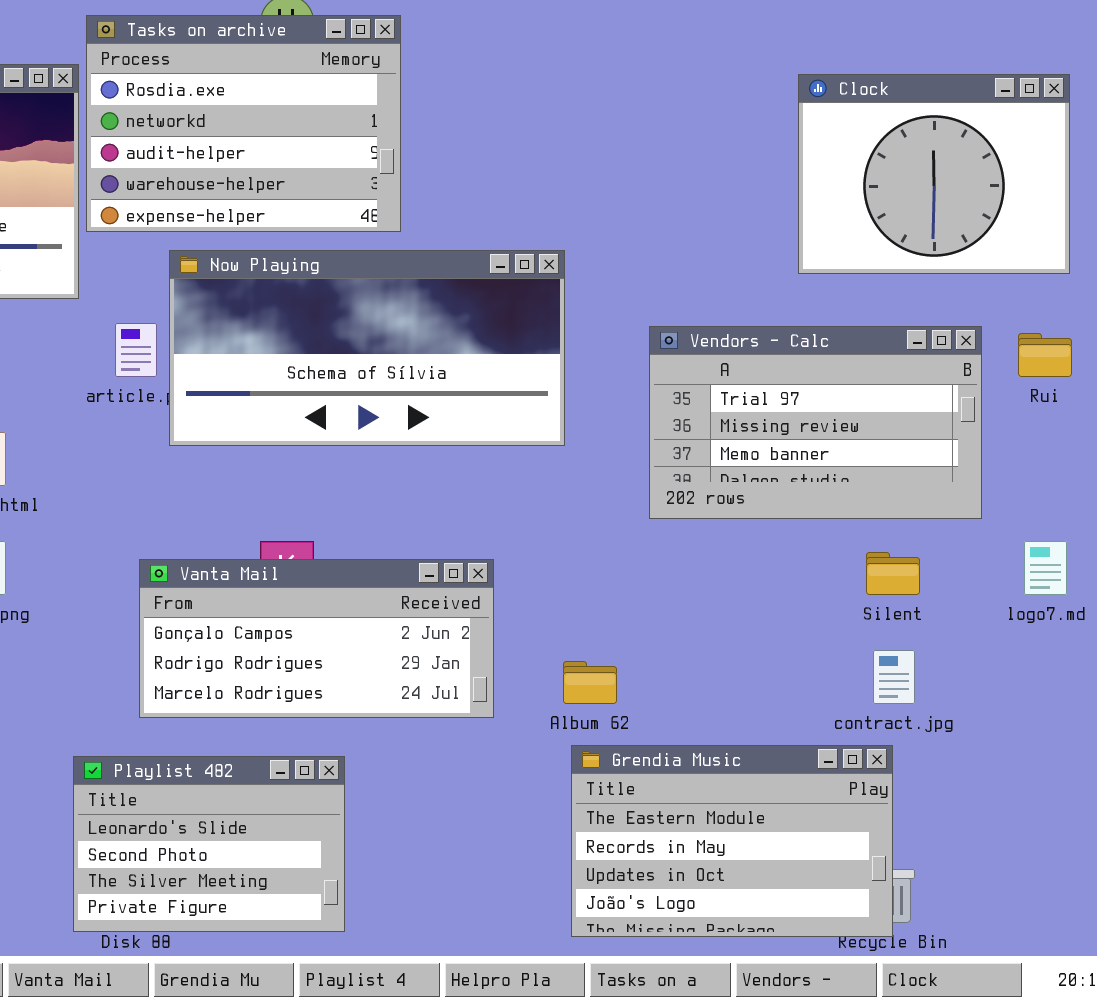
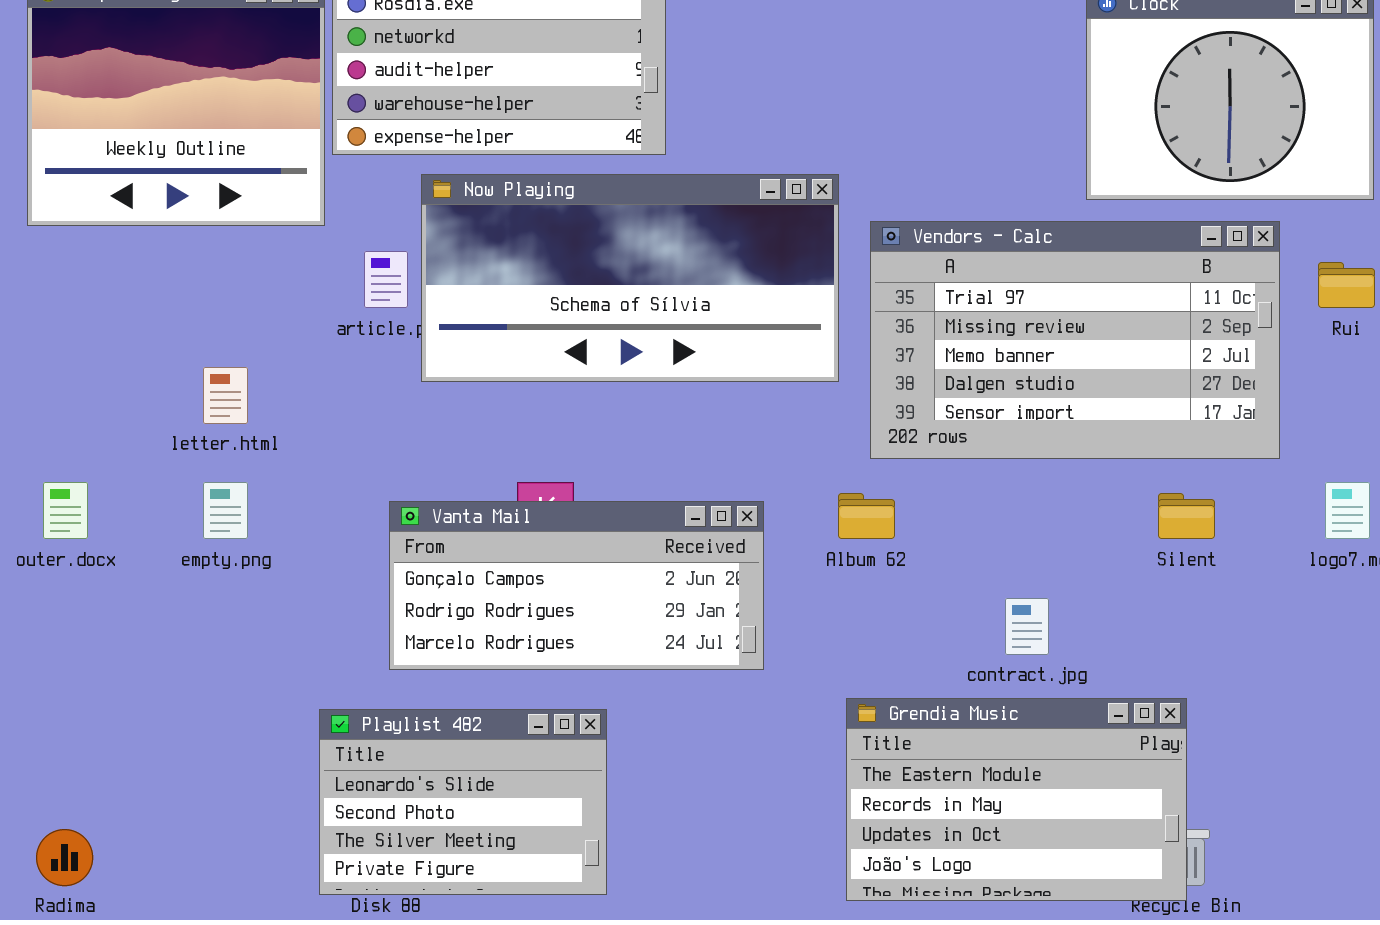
Vendors - Calc: [649,326,982,519] -> [870,221,1280,459], resized
contract.jpg: [873,650,915,704] -> [1005,598,1049,655], moved
Album 62: [563,661,617,704] -> [838,493,895,539], moved

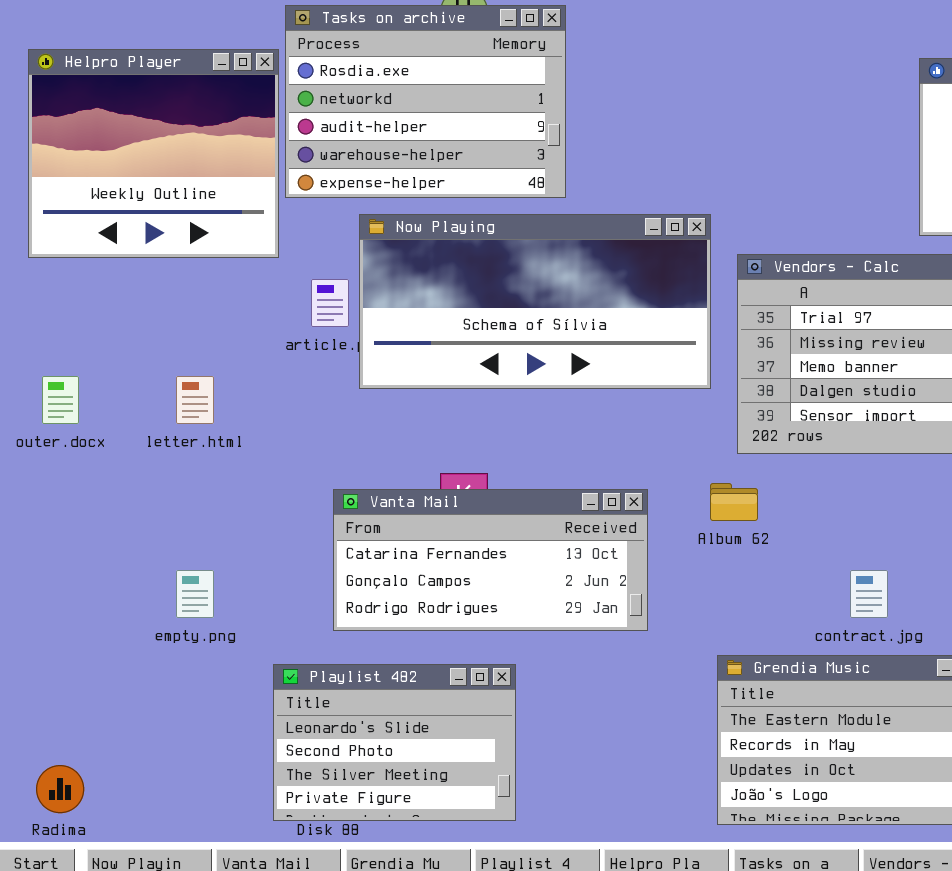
outer.docx: [43,482,88,539] -> [42,376,79,424], moved
empty.png: [203,482,248,539] -> [176,570,214,618], moved
Vanta Mail: [389,501,764,670] -> [333,489,648,631], scrolled up 1 row

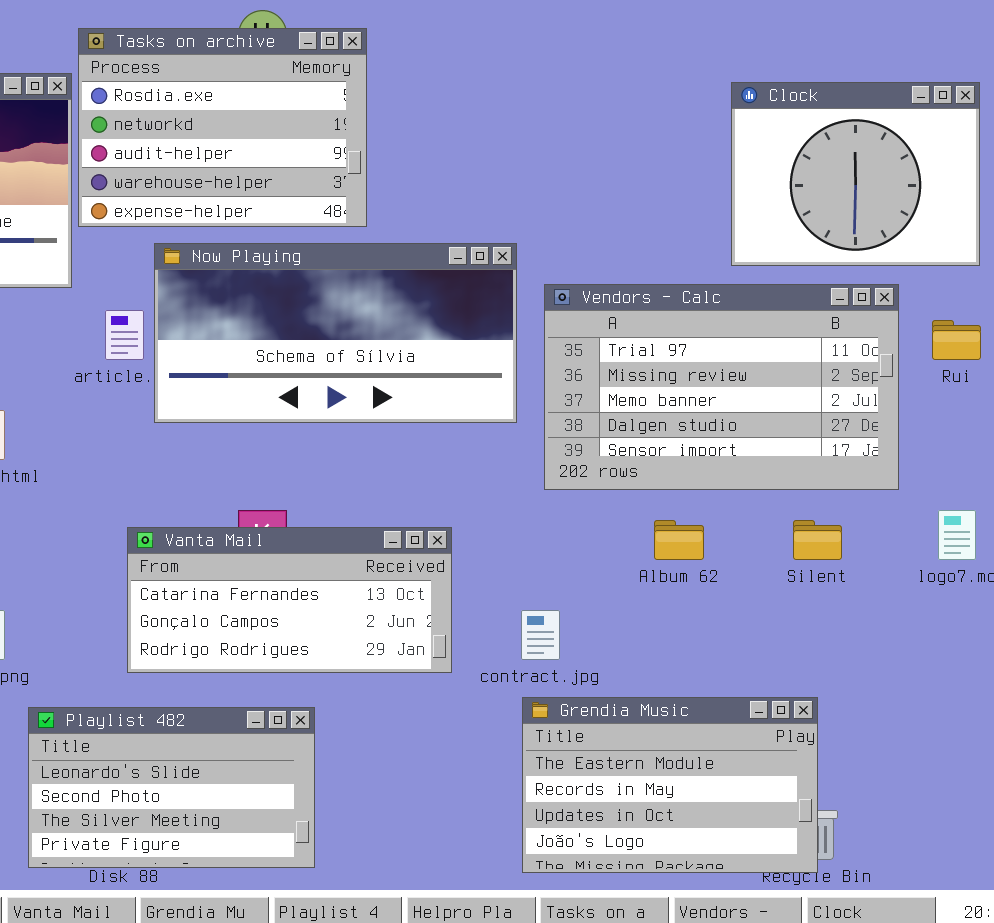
Album 62: [710,483,758,521] -> [654,520,704,560], moved
contract.jpg: [850,570,888,618] -> [521,610,560,660], moved
Playlist 482: [273,664,516,821] -> [28,707,315,868], resized

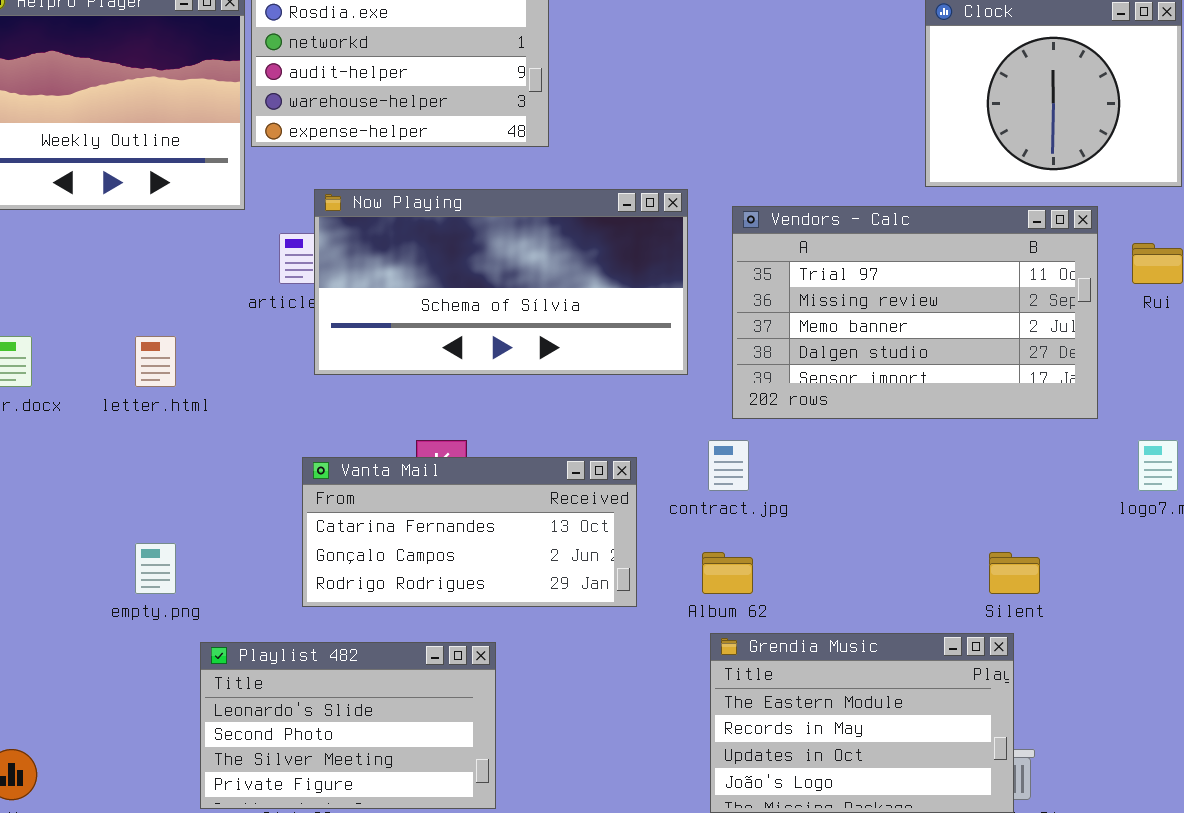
Now Playing: [154,243,517,423] -> [314,189,688,375], moved
Album 62: [654,520,704,560] -> [702,552,753,594], moved
Silent: [793,520,842,560] -> [989,552,1040,594], moved
contract.jpg: [521,610,560,660] -> [708,440,749,491], moved

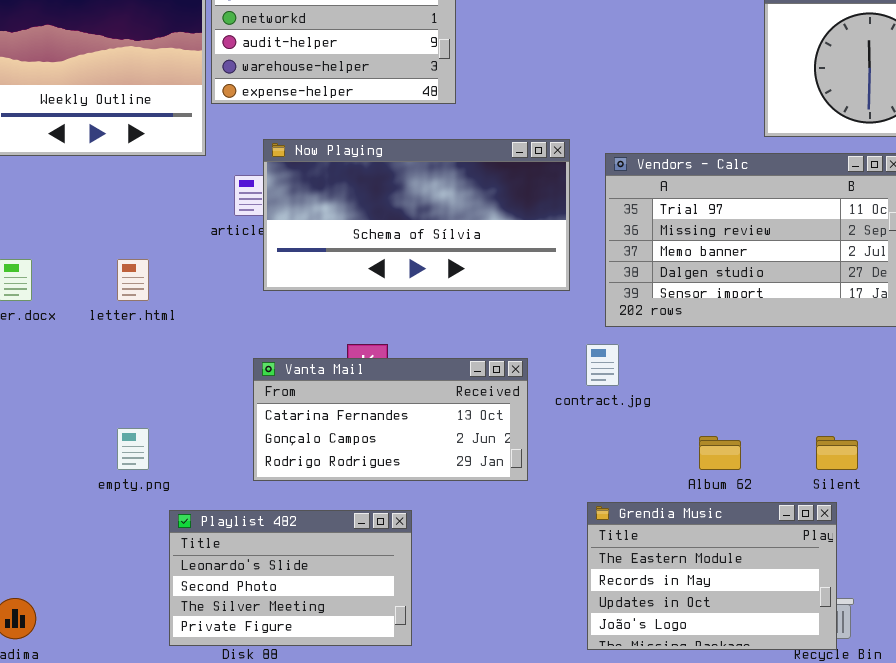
Album 62: [702,552,753,594] -> [699,436,741,470], moved

